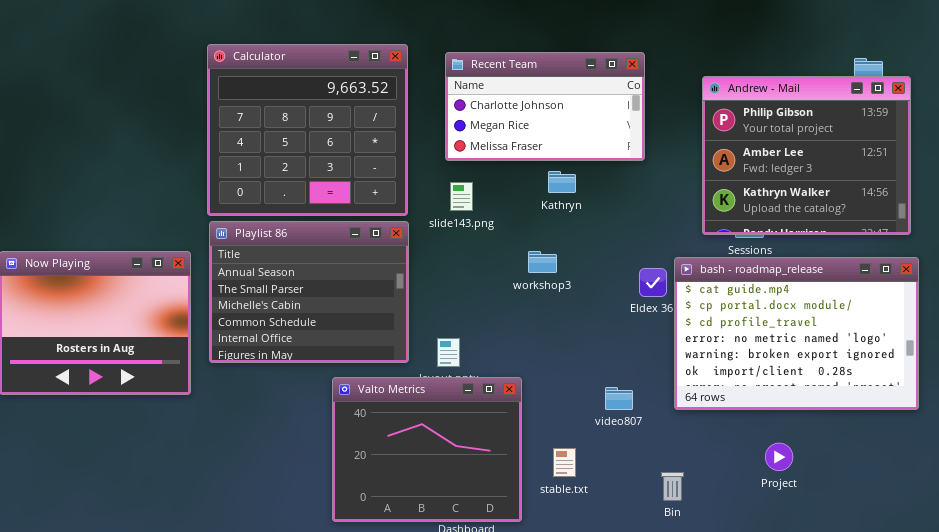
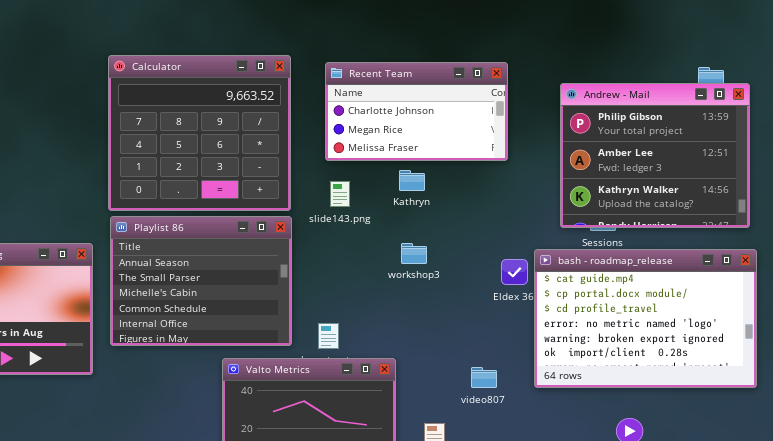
Kathryn: [548,171,576,193] -> [399,170,425,191], moved

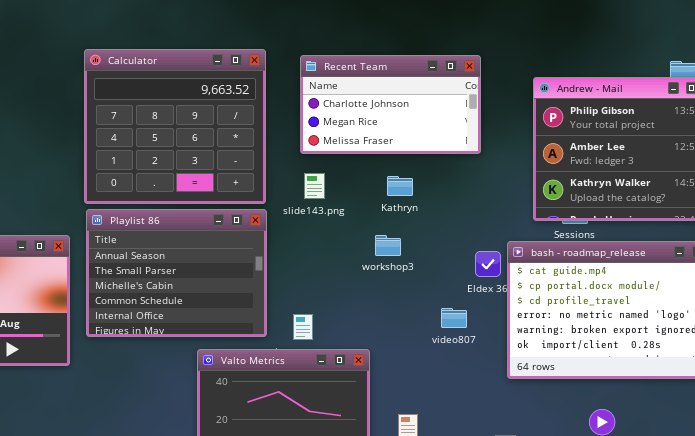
Kathryn: [399,170,425,191] -> [387,176,413,196], moved
video807: [471,367,497,388] -> [441,308,467,328], moved

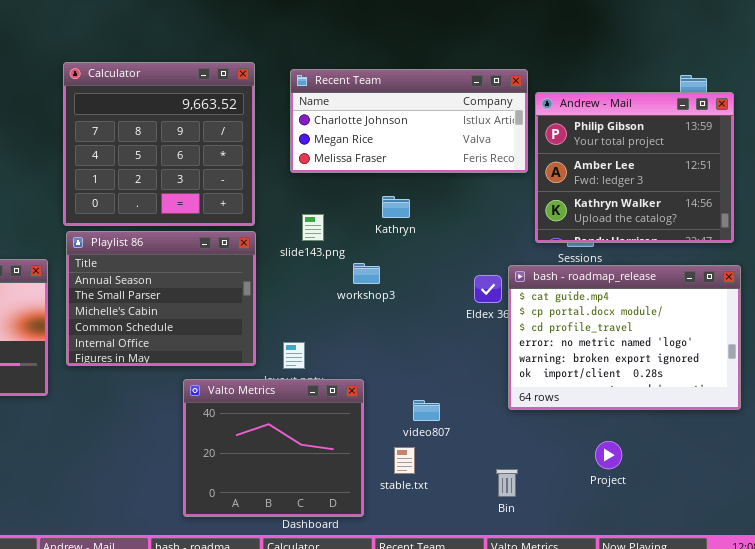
Recent Team: [300,55,481,154] -> [290,69,528,173], resized
slide143.png: [304,173,325,199] -> [302,214,324,241], moved
workshop3: [375,235,401,256] -> [353,263,380,284], moved
video807: [441,308,467,328] -> [413,400,440,421], moved

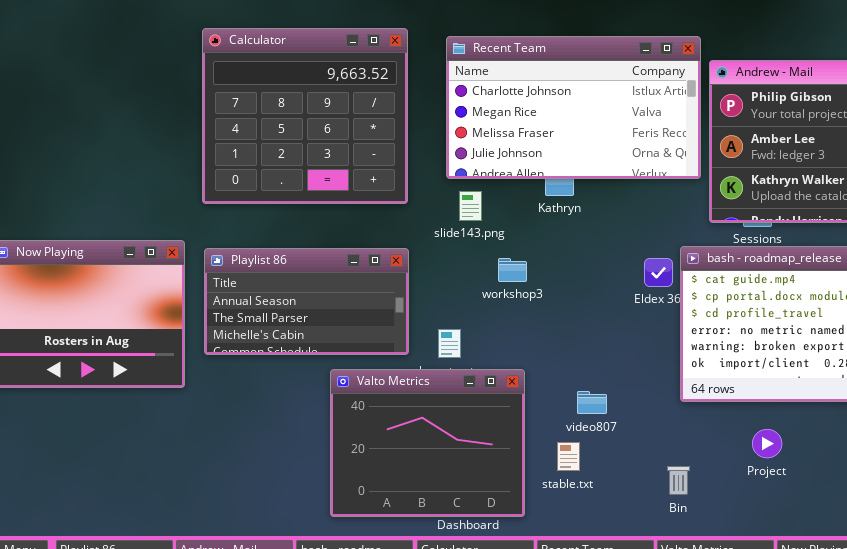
Recent Team: [290,69,528,173] -> [446,36,701,179], resized
Playlist 86: [66,231,256,366] -> [204,248,409,355], resized
workshop3: [353,263,380,284] -> [498,258,527,282], moved
Project: [595,441,622,469] -> [752,429,782,458], moved

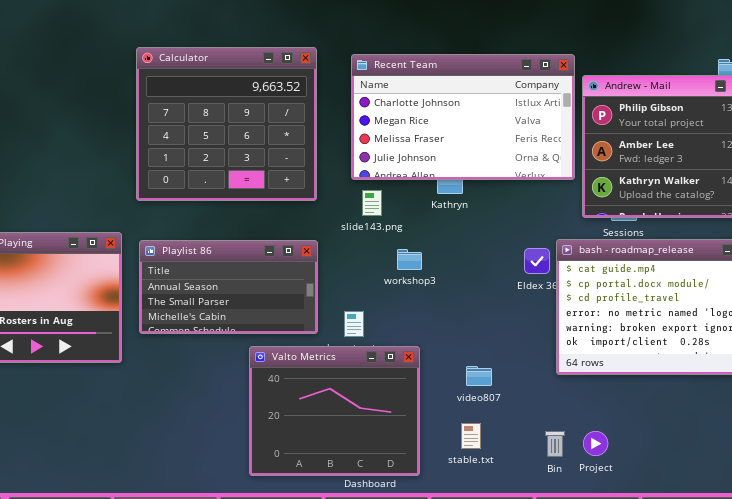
Project: [752,429,782,458] -> [583,431,608,456], moved
stable.txt: [557,442,580,471] -> [461,423,481,449], moved

